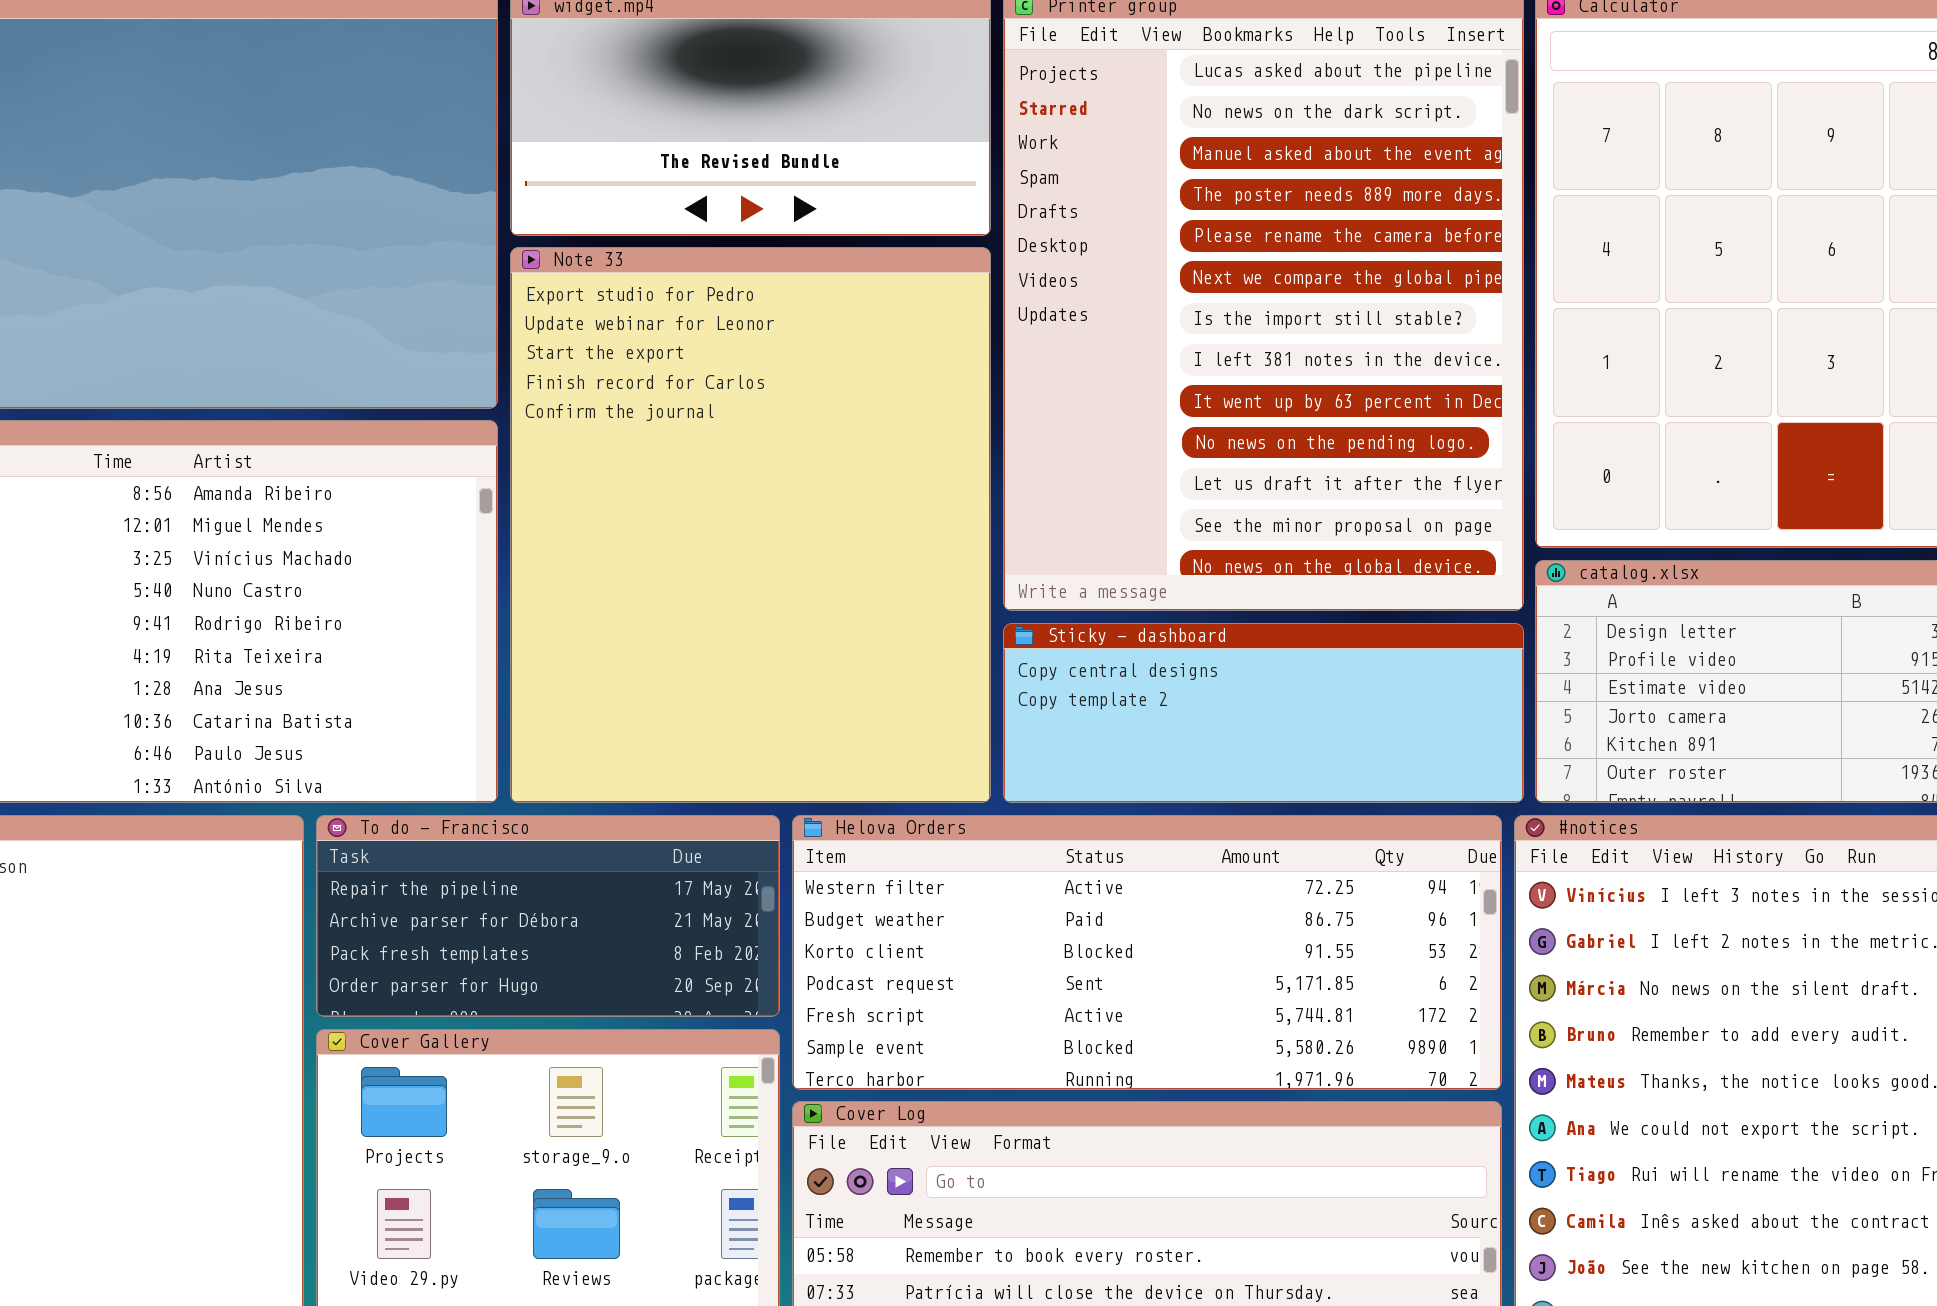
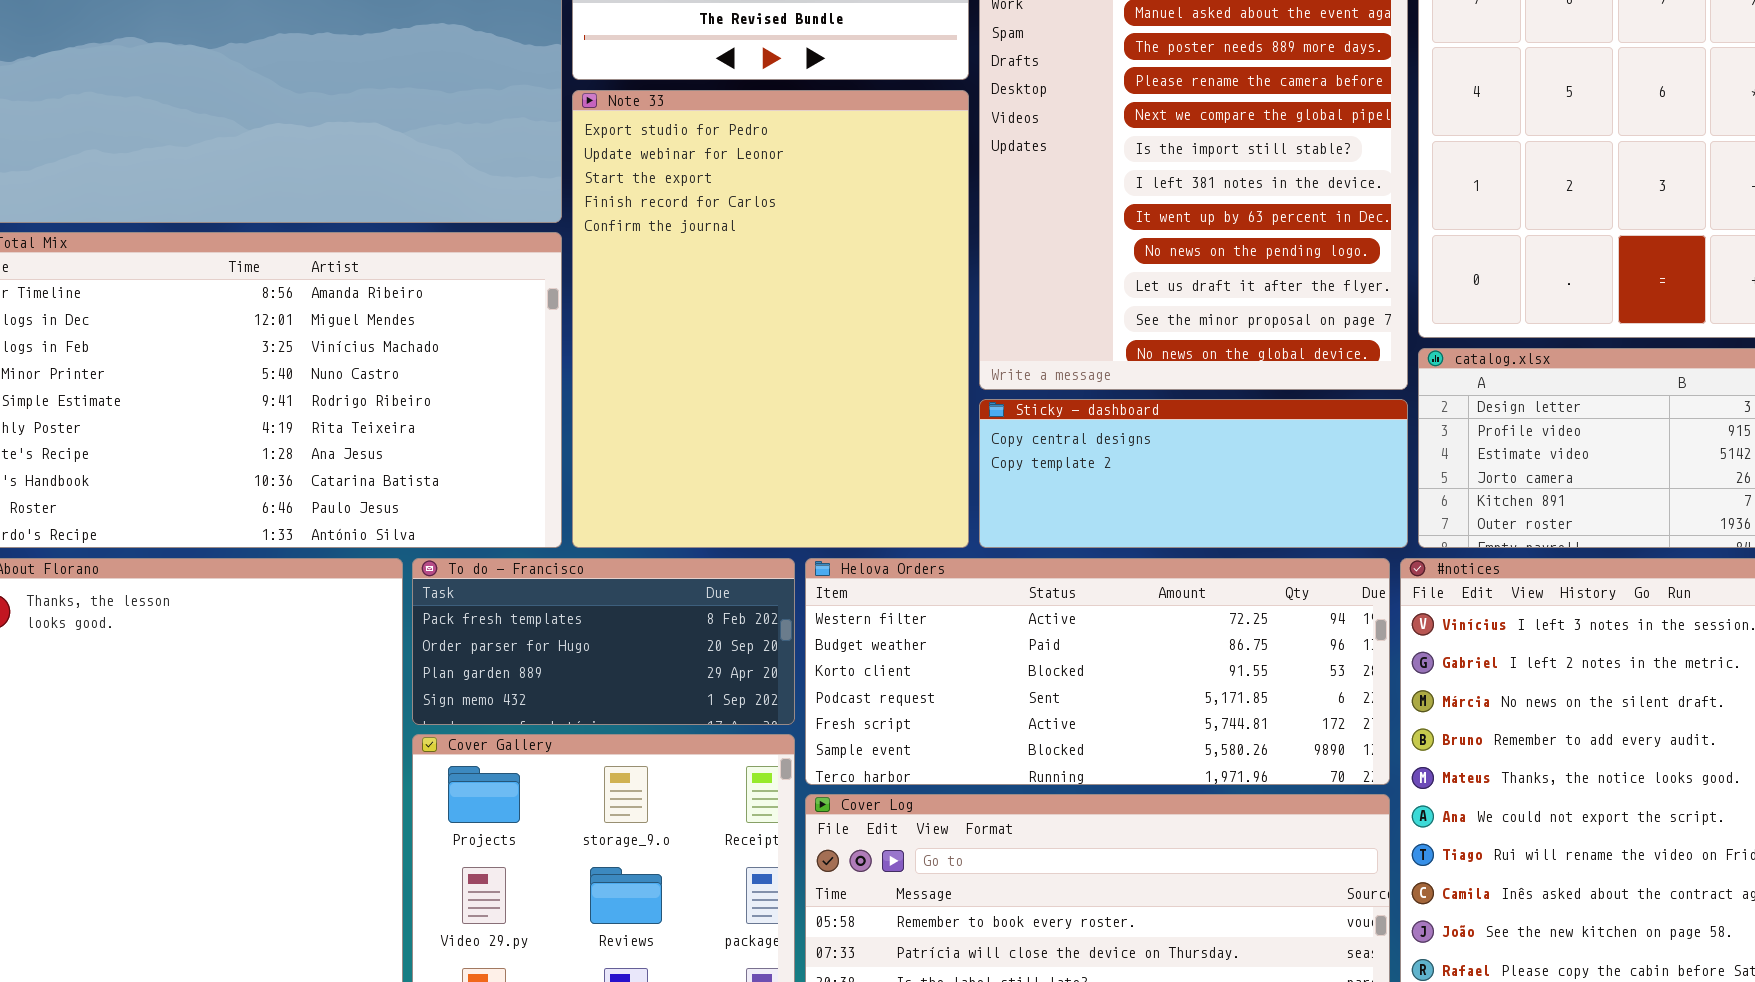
To do - Francisco: [316,815,780,1017] -> [412,558,795,725], scrolled down 2 rows

